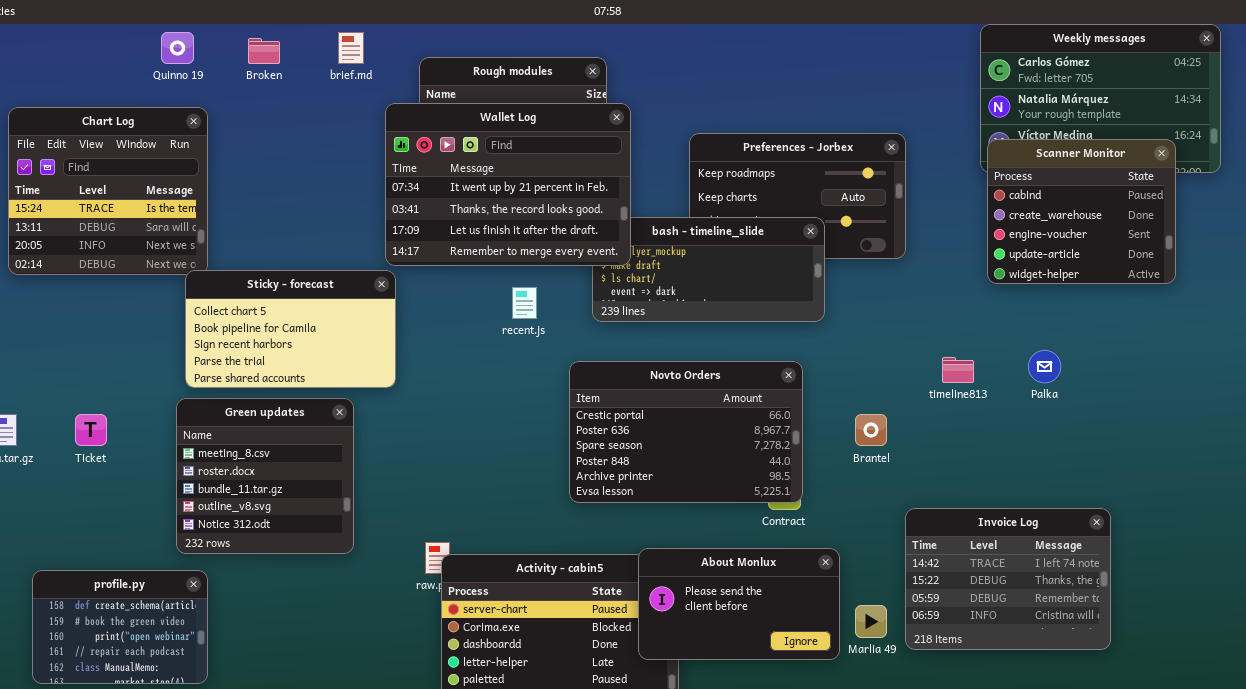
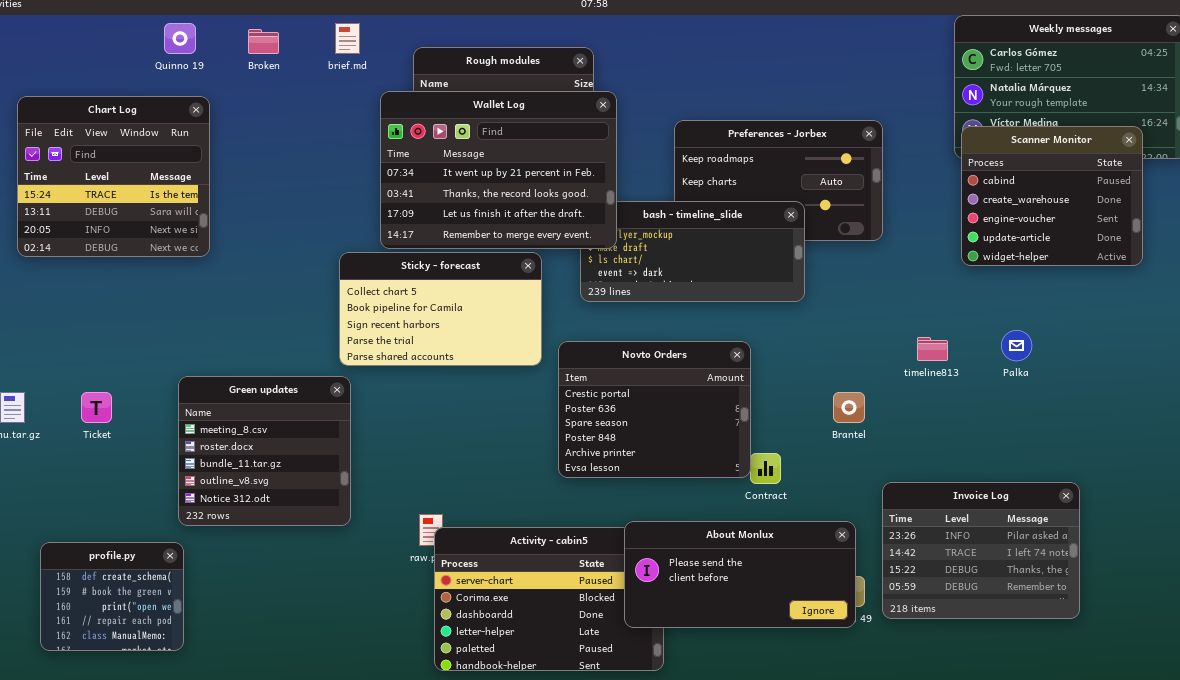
Sticky - forecast: [185,270,396,388] -> [339,252,542,366], moved
Novto Orders: [569,361,803,503] -> [558,341,751,478], resized
Invoice Log: [905,508,1111,650] -> [882,482,1080,619], scrolled up 1 row
About Monlux: [638,548,840,660] -> [624,521,856,628], resized
profile.py: [32,570,208,684] -> [40,542,184,651], resized

